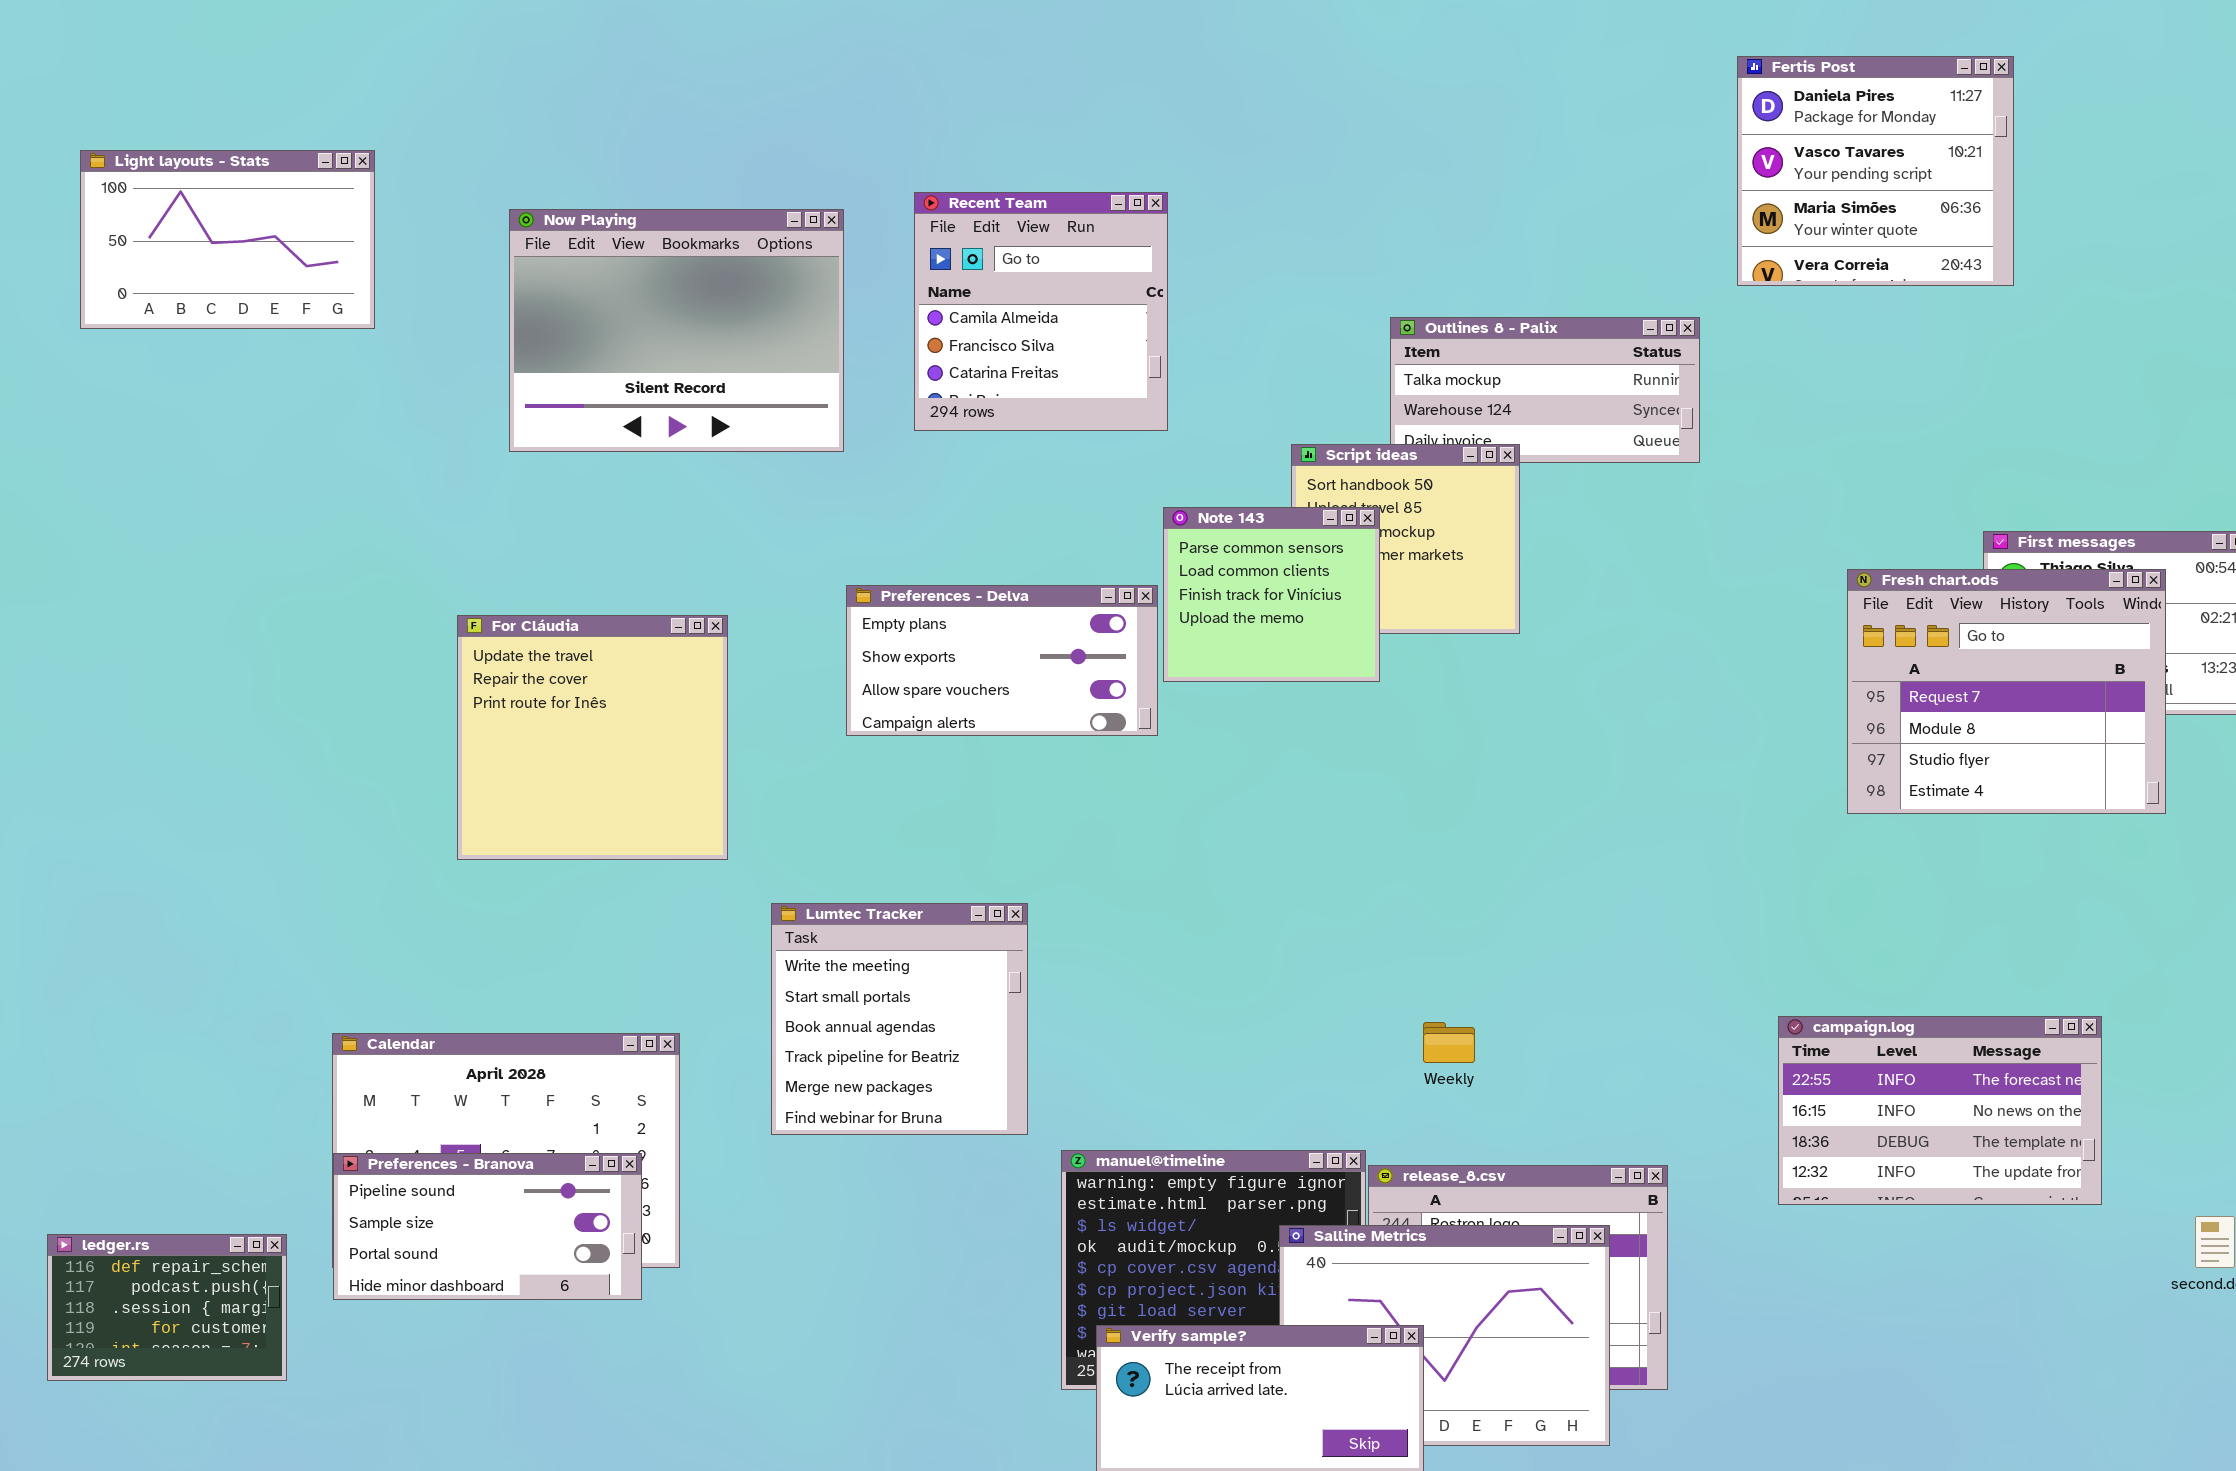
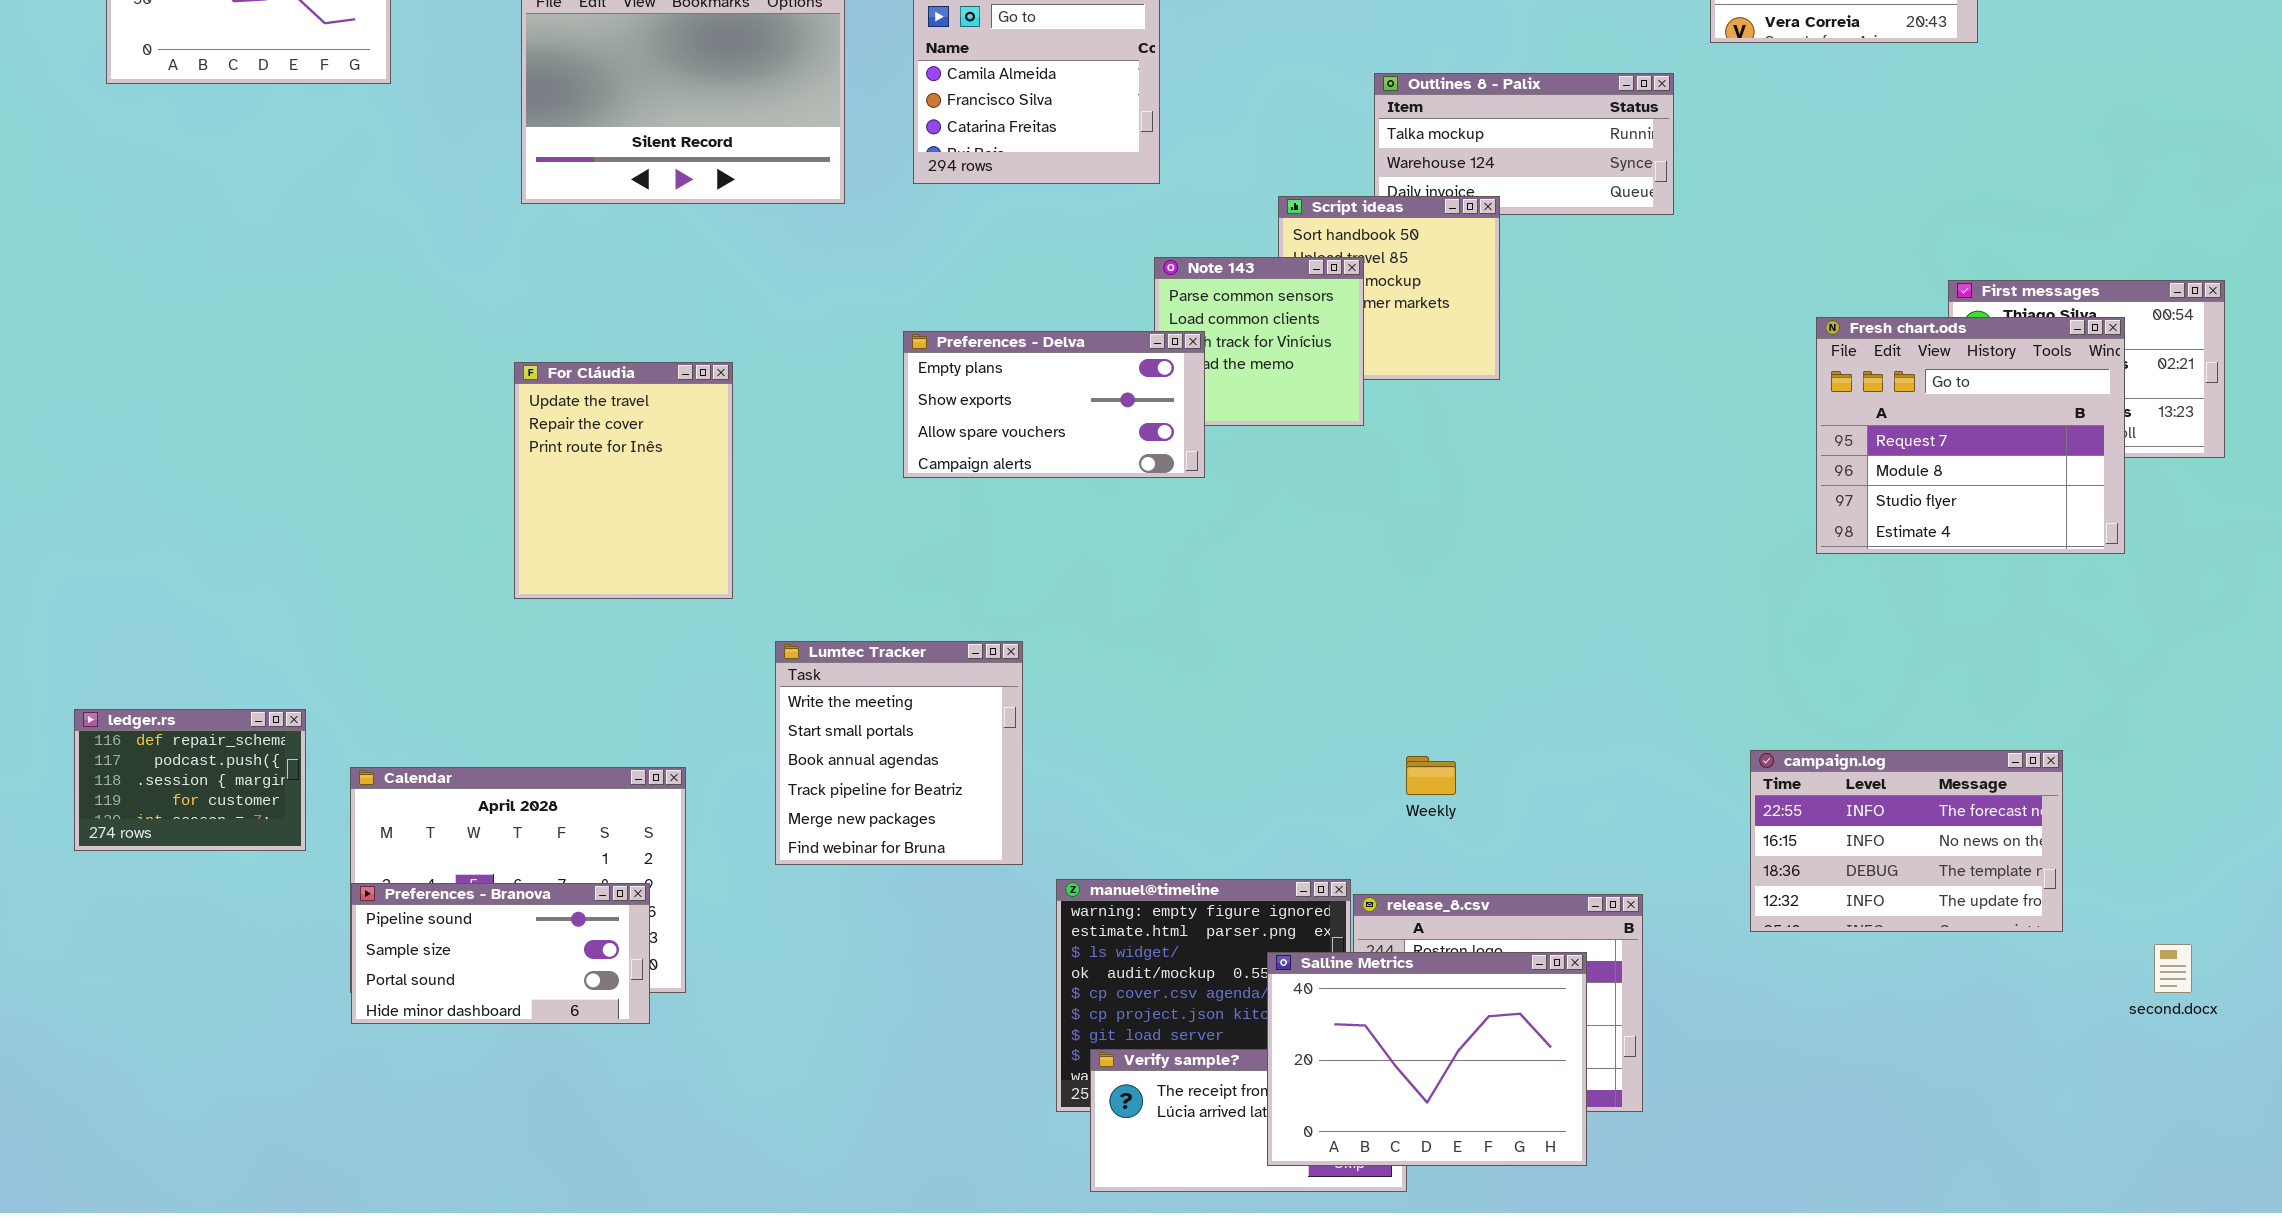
Preferences - Delva: [846,585,1158,736] -> [903,331,1205,478], moved
For Cláudia: [457,615,728,860] -> [514,362,733,599], resized
Salline Metrics: [1279,1225,1610,1446] -> [1267,952,1587,1166], raised
ledger.rs: [47,1234,287,1381] -> [74,709,306,851], moved

